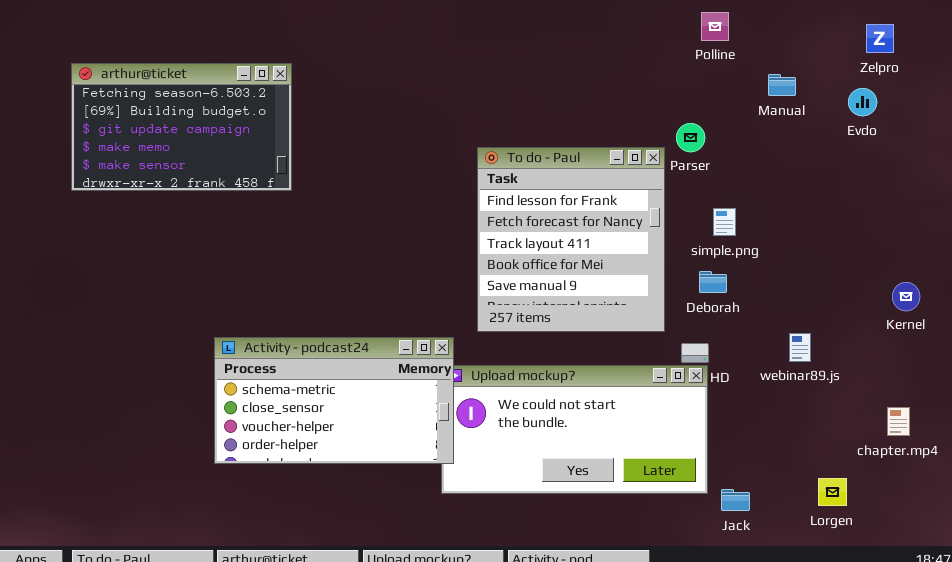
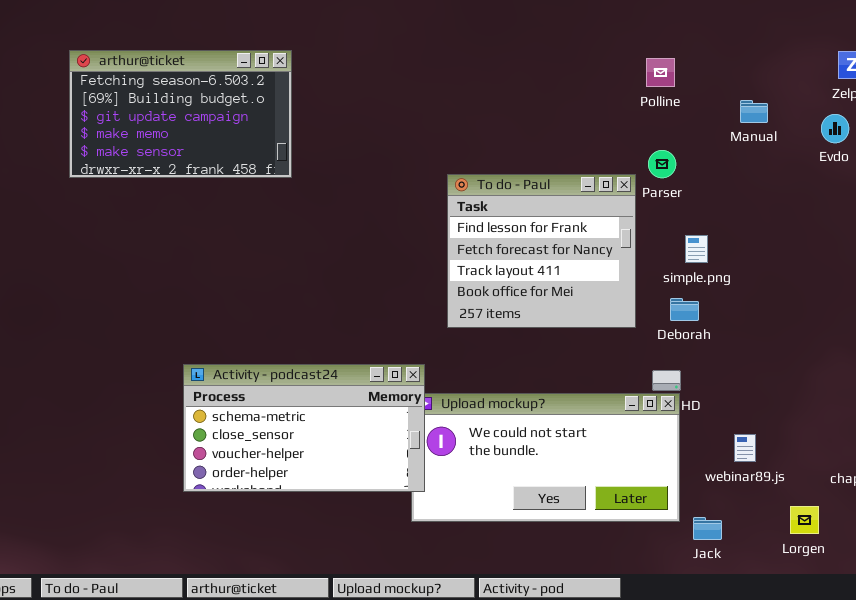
Polline: [701,12,729,41] -> [646,58,675,87], moved
arthur@ticket: [71,63,292,191] -> [69,50,292,178], moved
To do - Paul: [477,147,665,332] -> [447,174,636,328], resized
webinar89.js: [789,333,811,362] -> [734,434,756,462], moved

